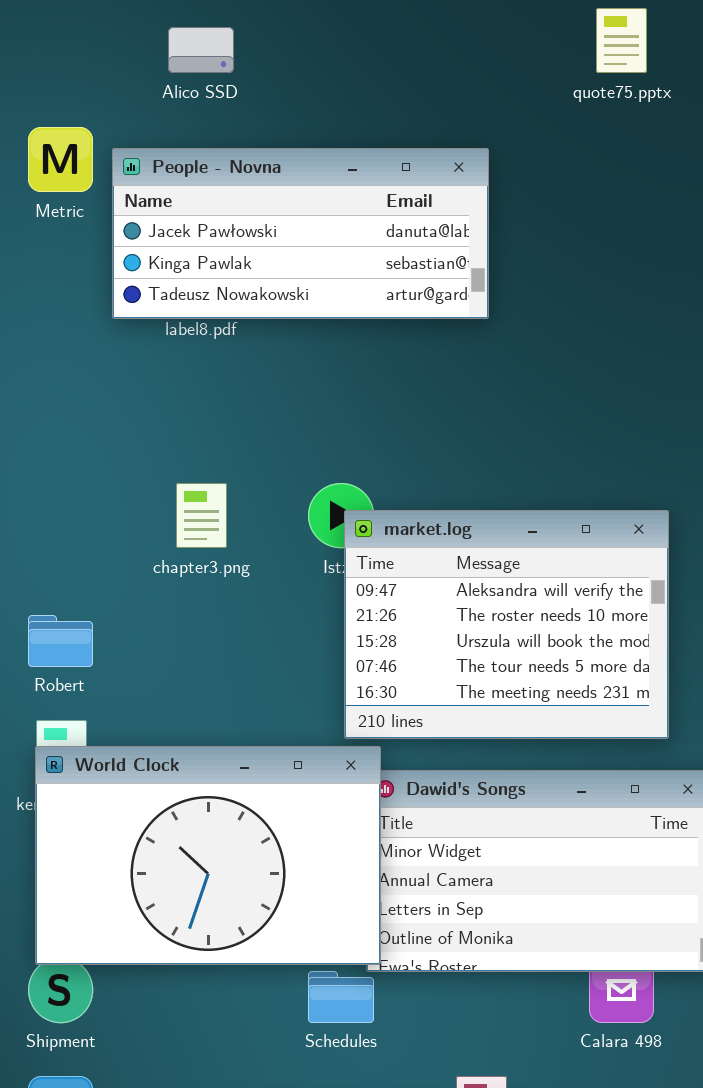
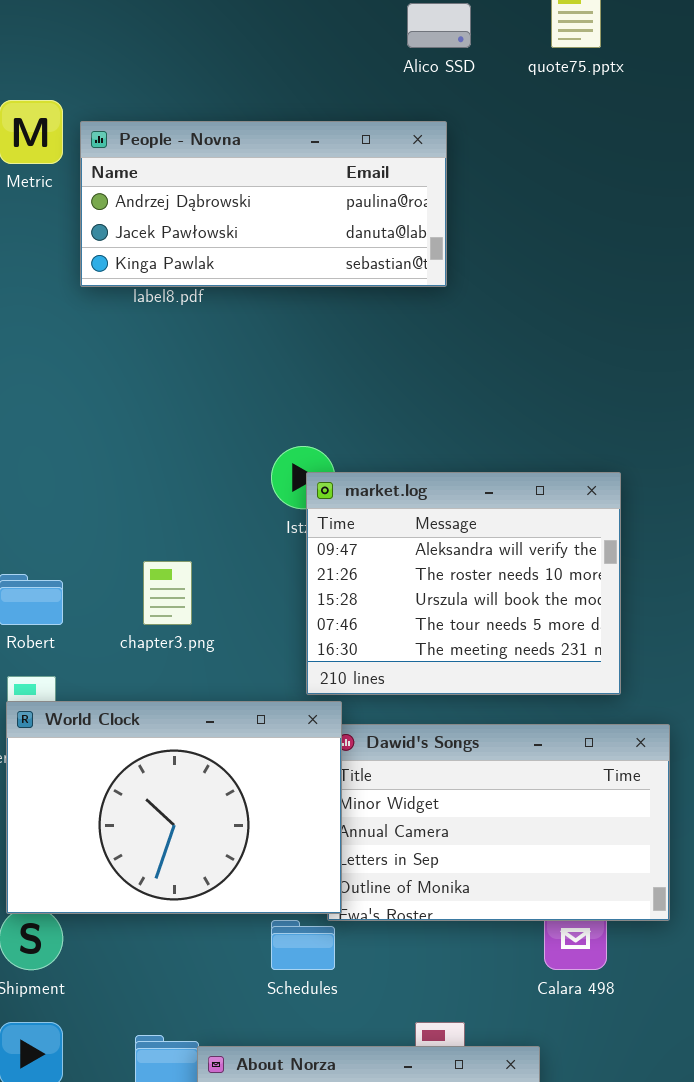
Alico SSD: [168,27,234,73] -> [407,3,471,48], moved
People - Novna: [112,148,489,319] -> [80,121,447,287], scrolled up 1 row
chapter3.png: [176,483,227,548] -> [143,561,192,625], moved

